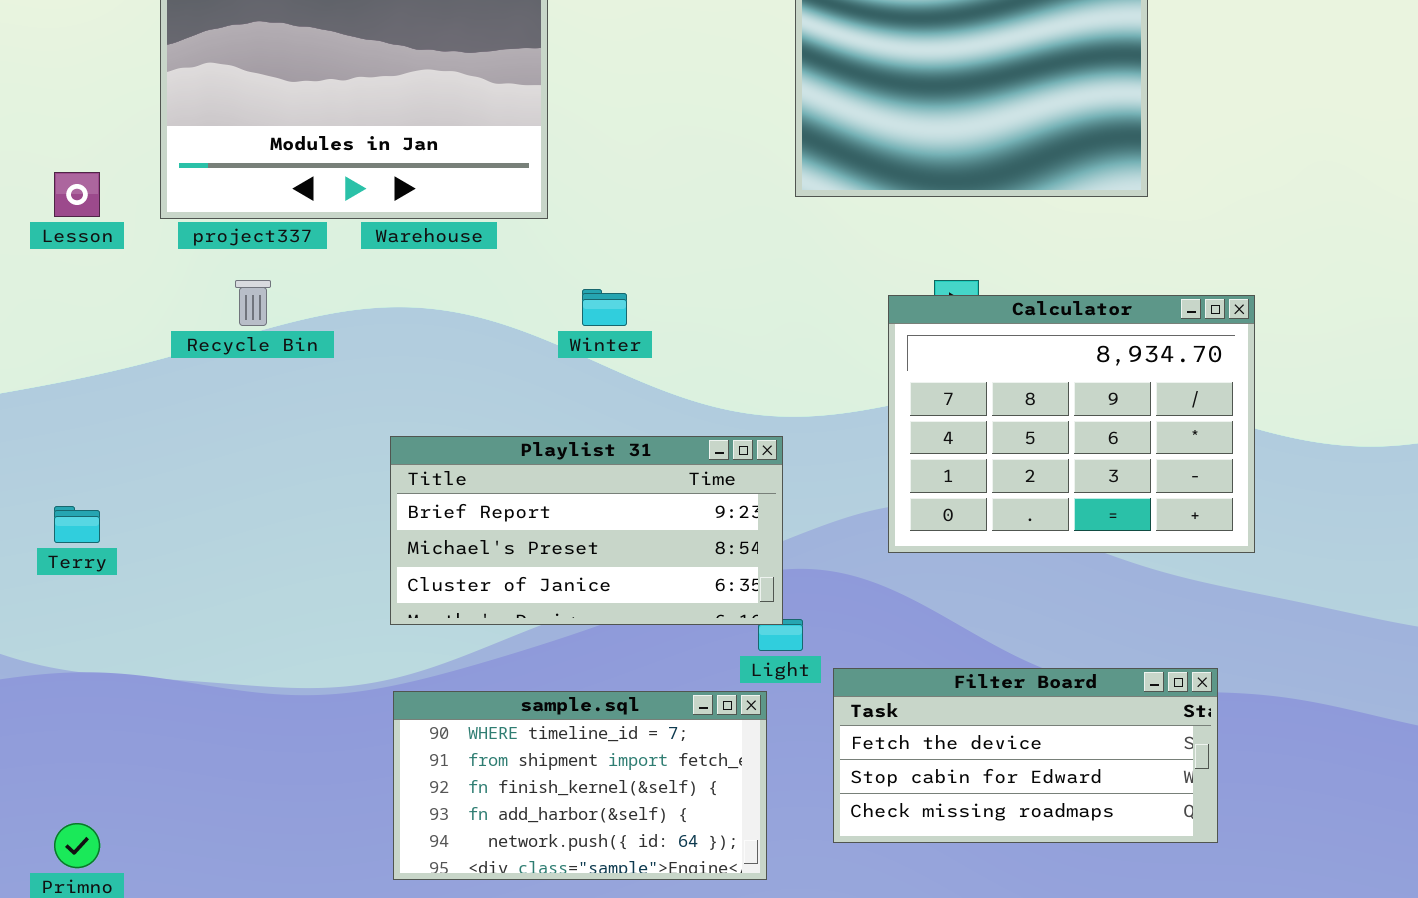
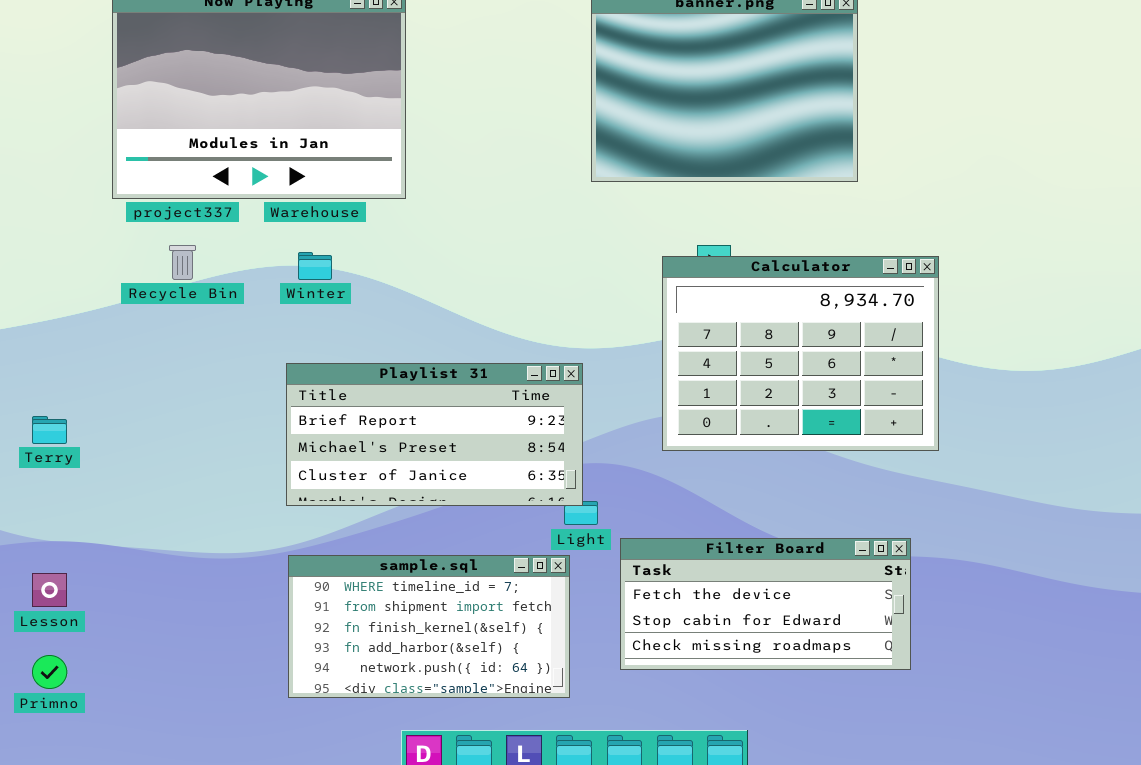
Lesson: [54,172,100,217] -> [32,573,67,607], moved
Winter: [582,289,627,326] -> [298,252,332,280], moved

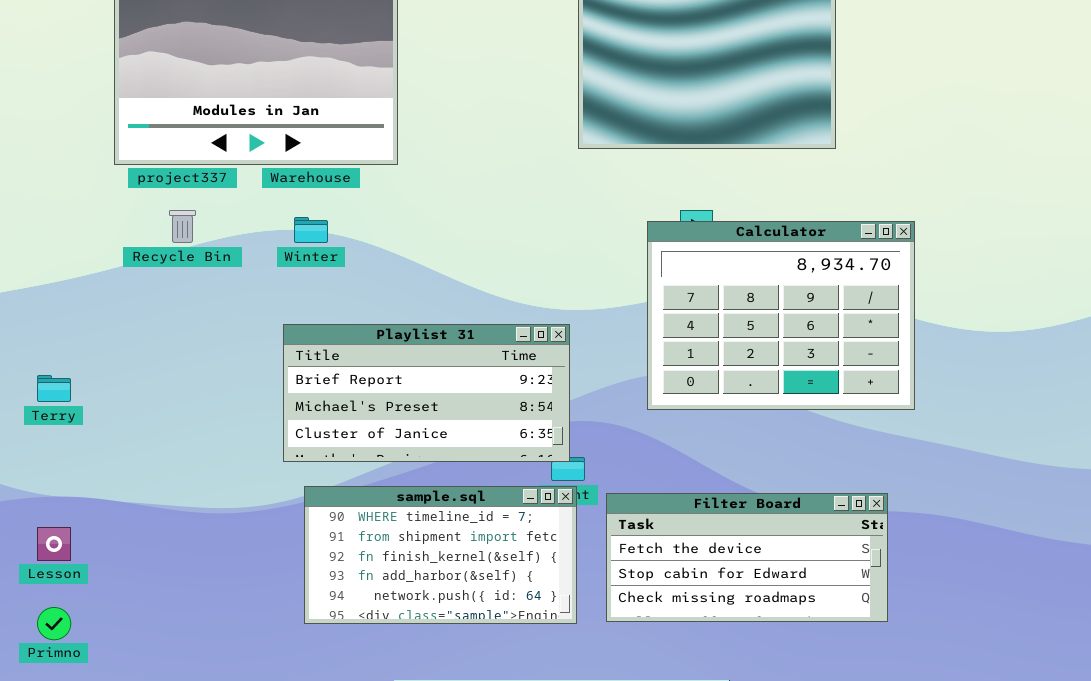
sample.sql: [288,555,570,698] -> [304,486,577,624], moved

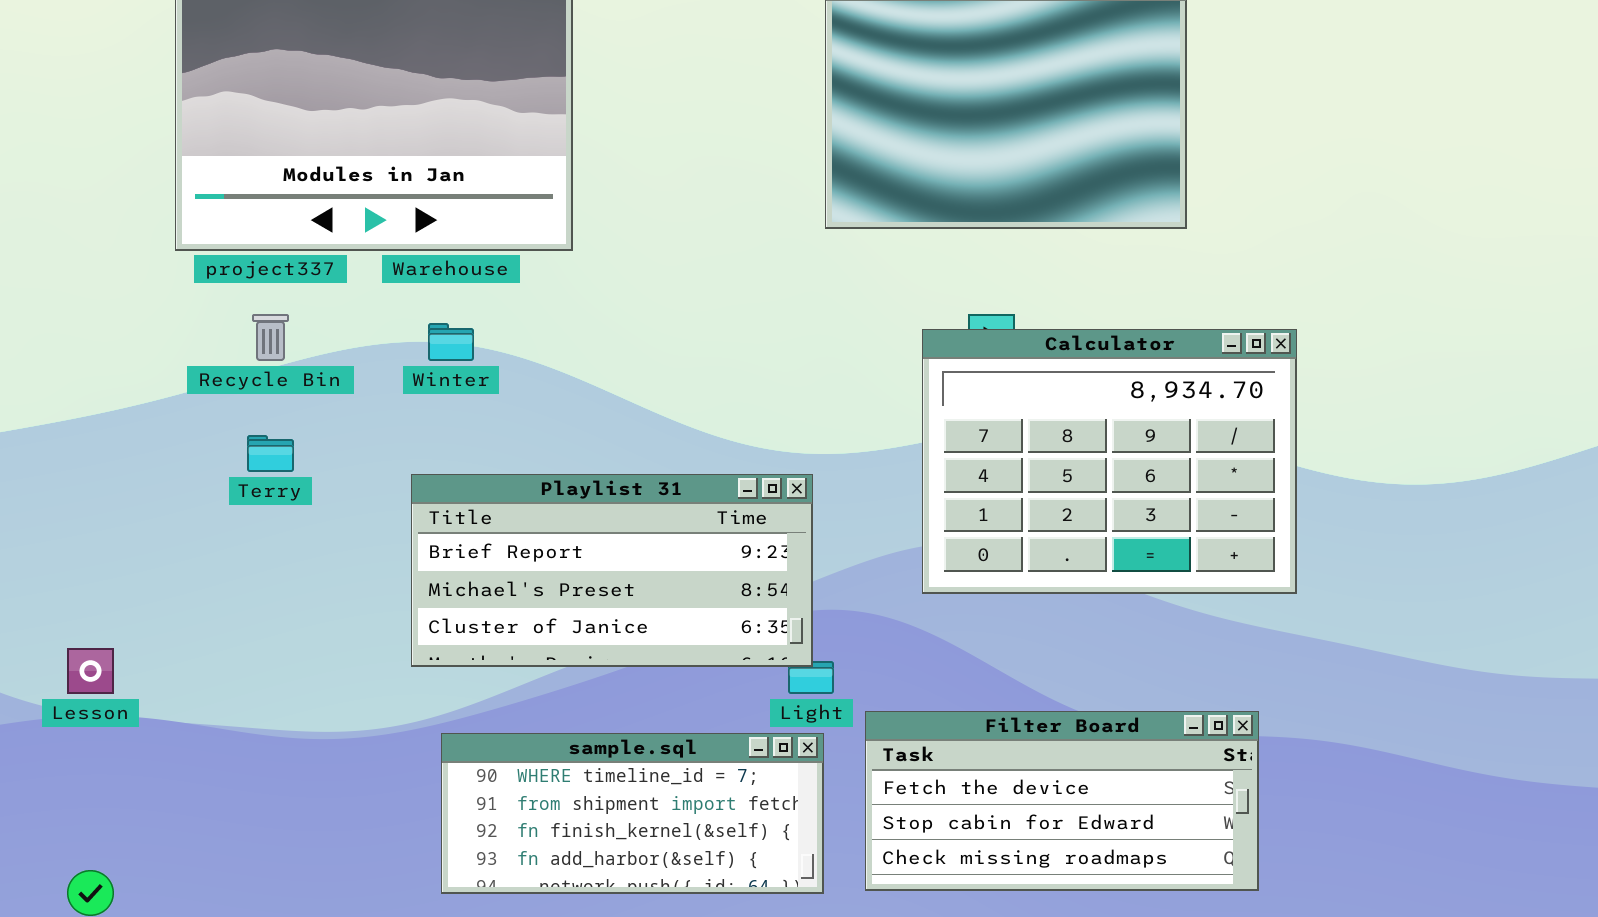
Terry: [37,375,71,402] -> [247,435,294,472], moved
sample.sql: [304,486,577,624] -> [441,733,824,894], resized
Lesson: [37,527,71,561] -> [67,648,114,694], moved

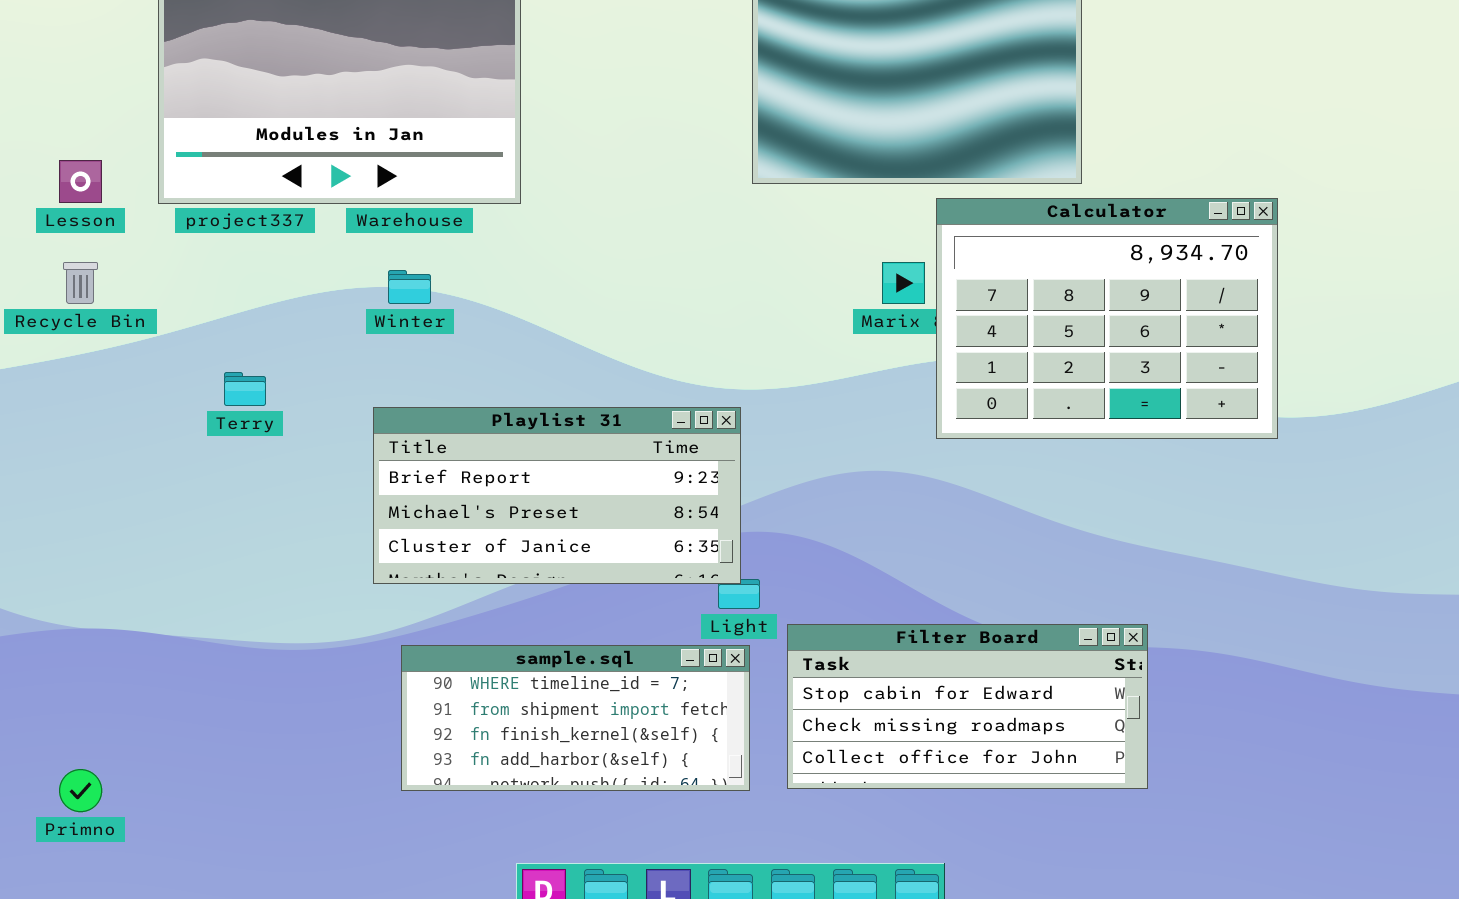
Recycle Bin: [252,314,289,361] -> [63,262,98,304], moved
Calculator: [922,329,1297,594] -> [936,198,1278,439], moved
Lesson: [67,648,114,694] -> [59,160,102,203], moved
Filter Board: [865,711,1259,891] -> [787,624,1148,789], scrolled down 1 row

